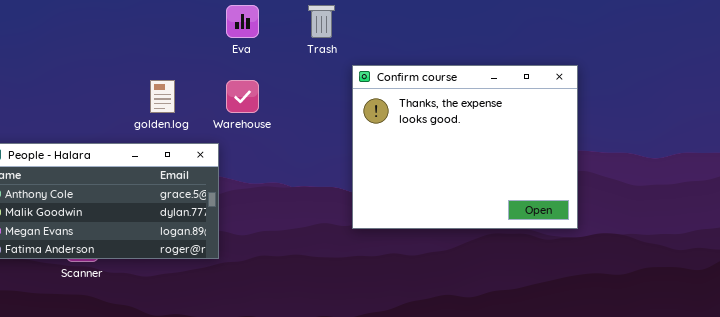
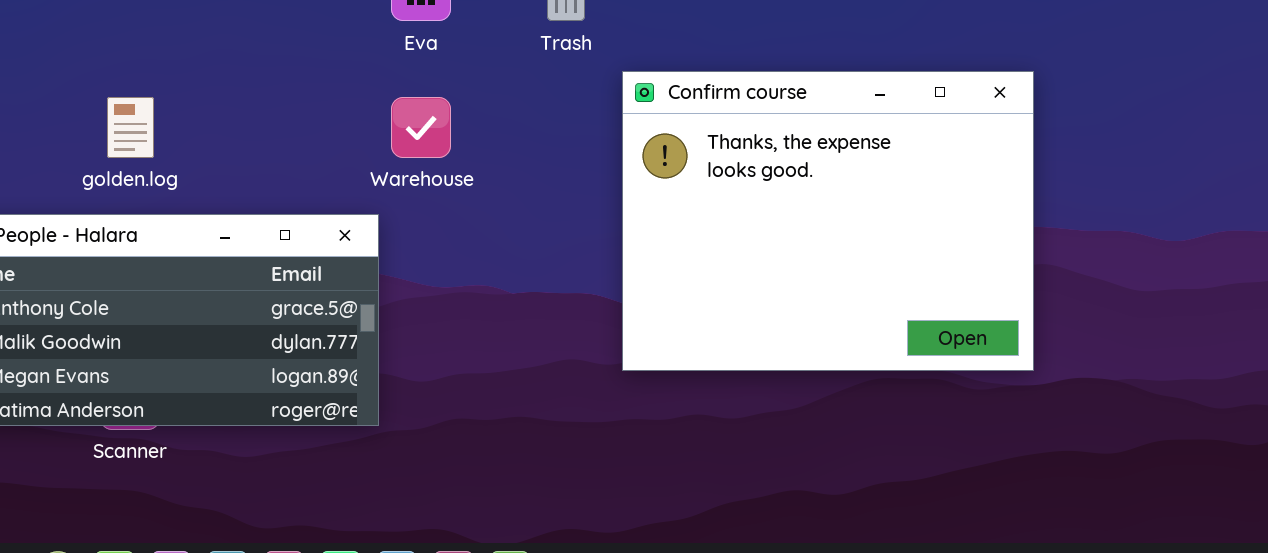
golden.log: [150,80,175,113] -> [107,97,154,158], moved

